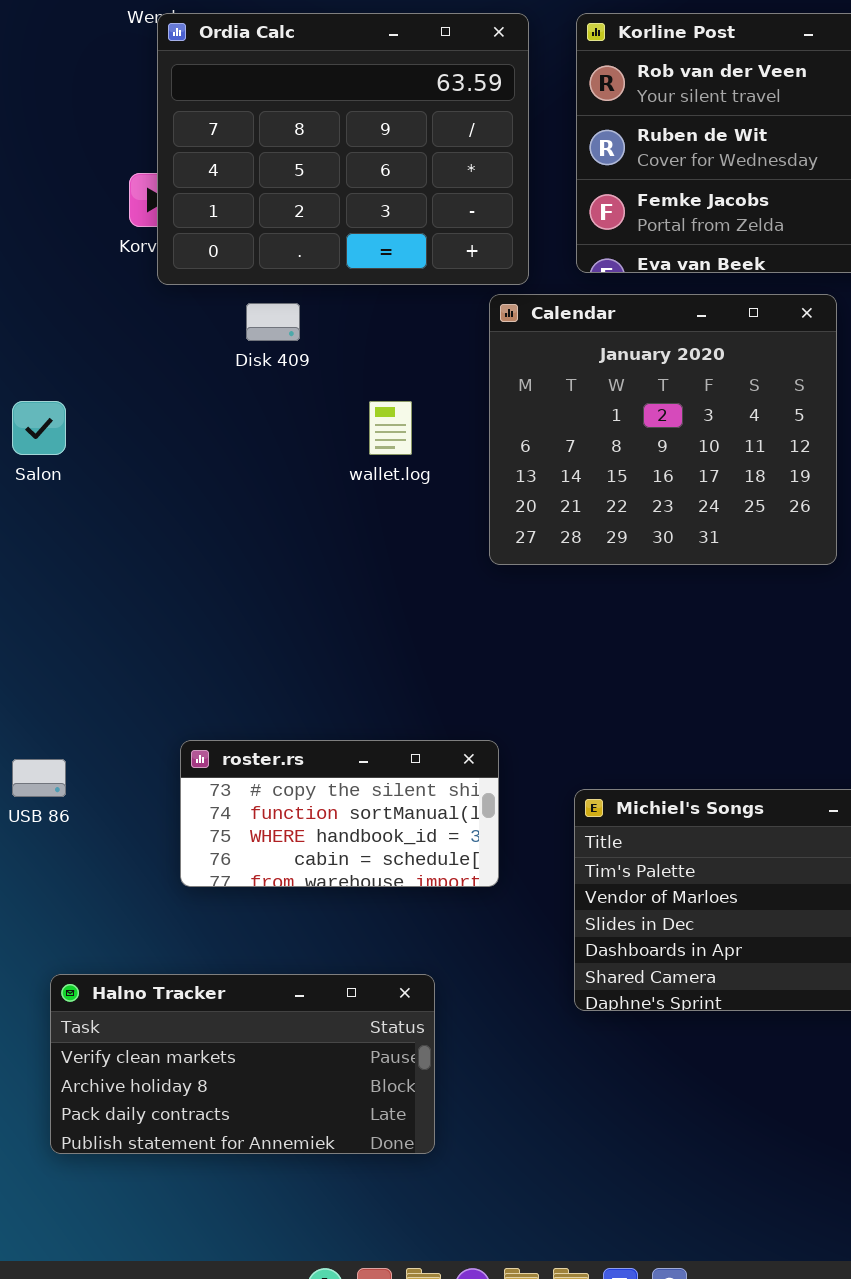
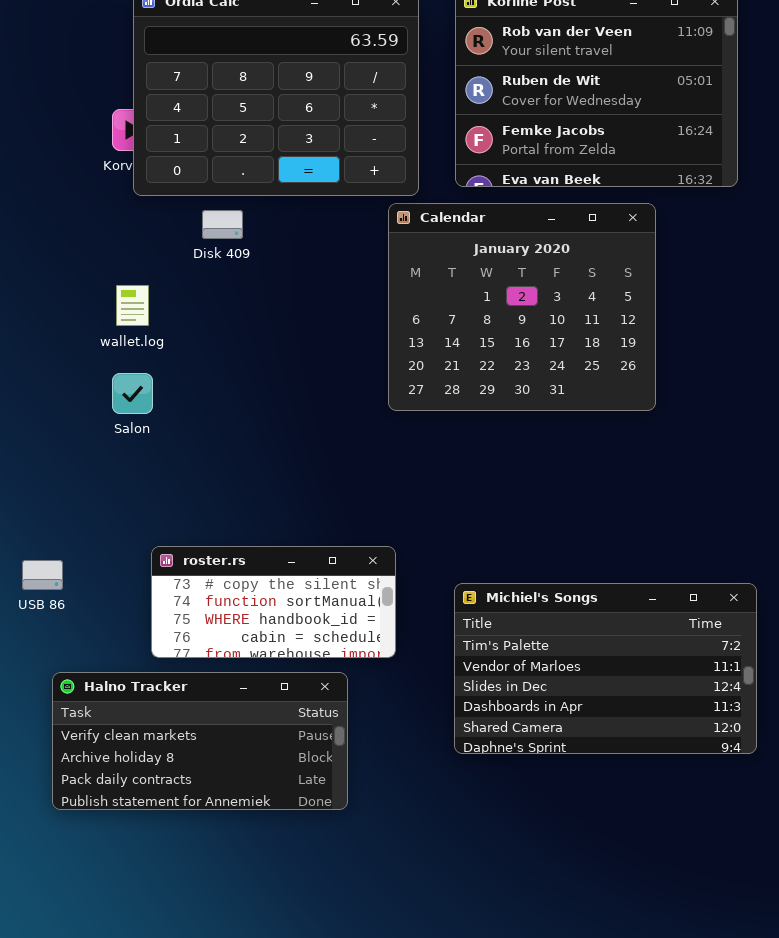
Salon: [12,401,66,455] -> [112,373,153,414], moved
wallet.log: [369,401,412,455] -> [116,285,149,326], moved
Halno Tracker: [50,974,435,1154] -> [52,672,348,810], moved

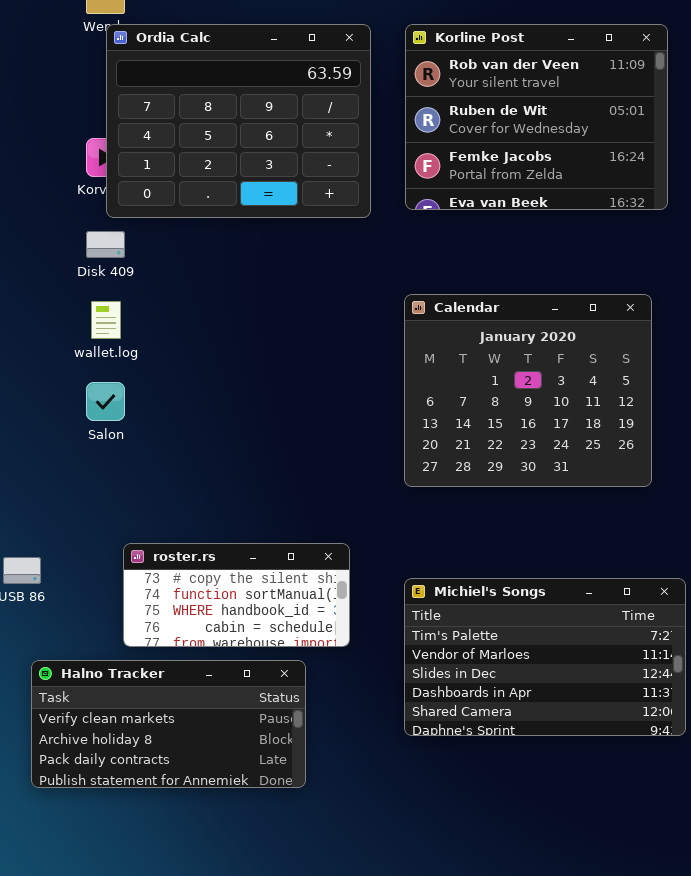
Calendar: [388,203,656,411] -> [404,294,652,487], moved
Disk 409: [202,210,243,239] -> [86,231,125,258], moved

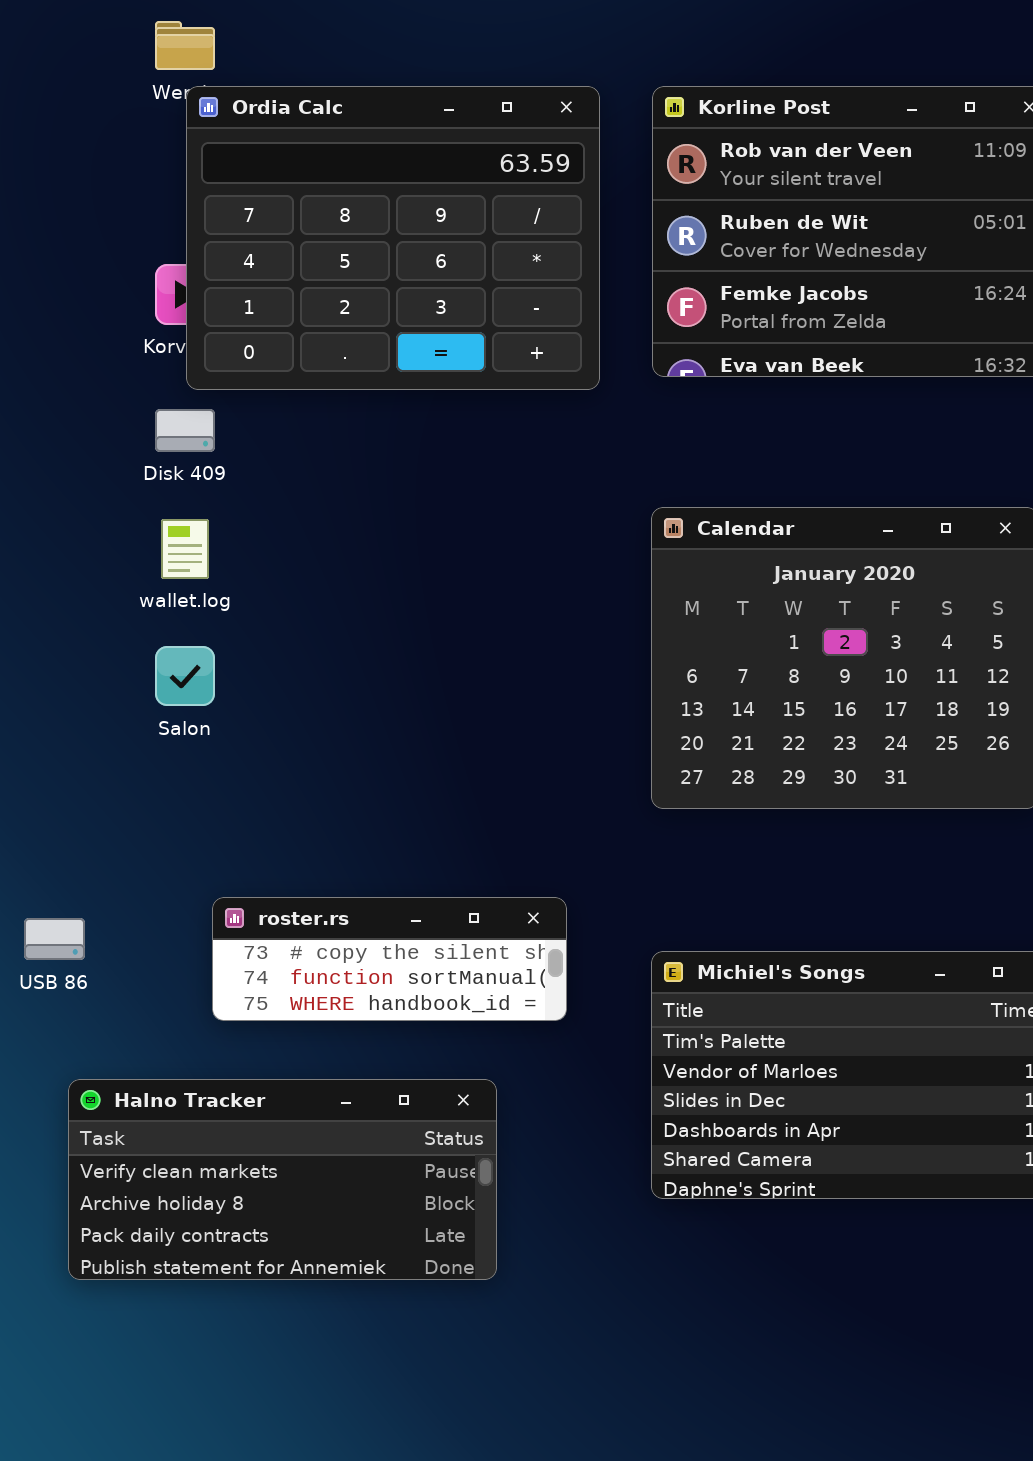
roster.rs: [123,543,350,647] -> [212,897,567,1021], resized

